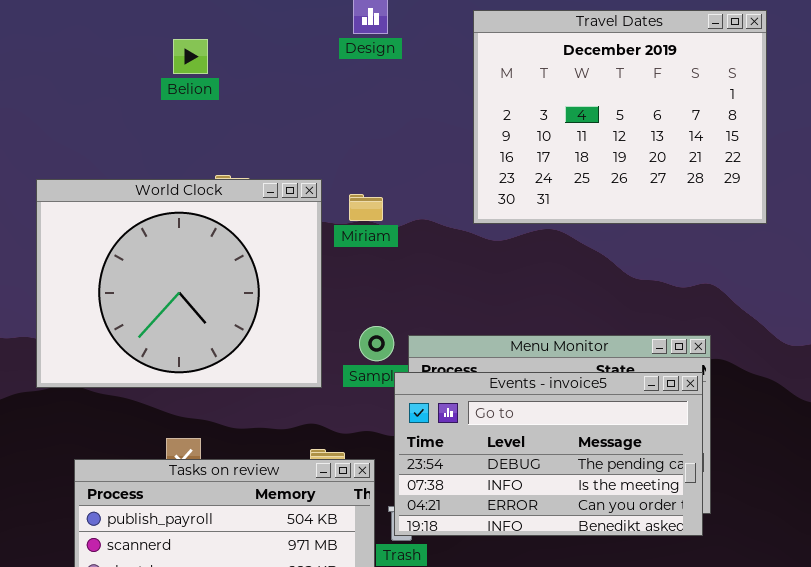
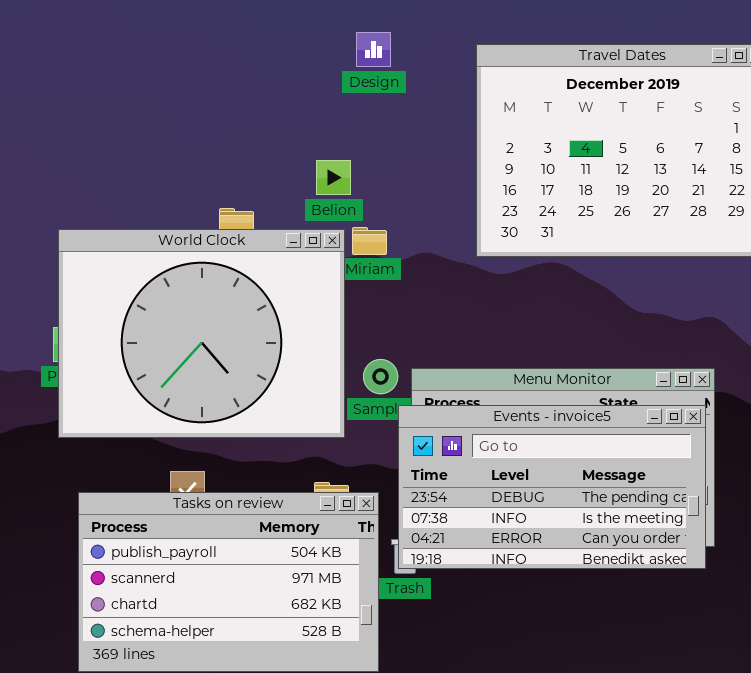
Belion: [173,39,208,74] -> [316,160,351,195], moved
World Clock: [36,179,322,388] -> [58,229,345,438], moved

